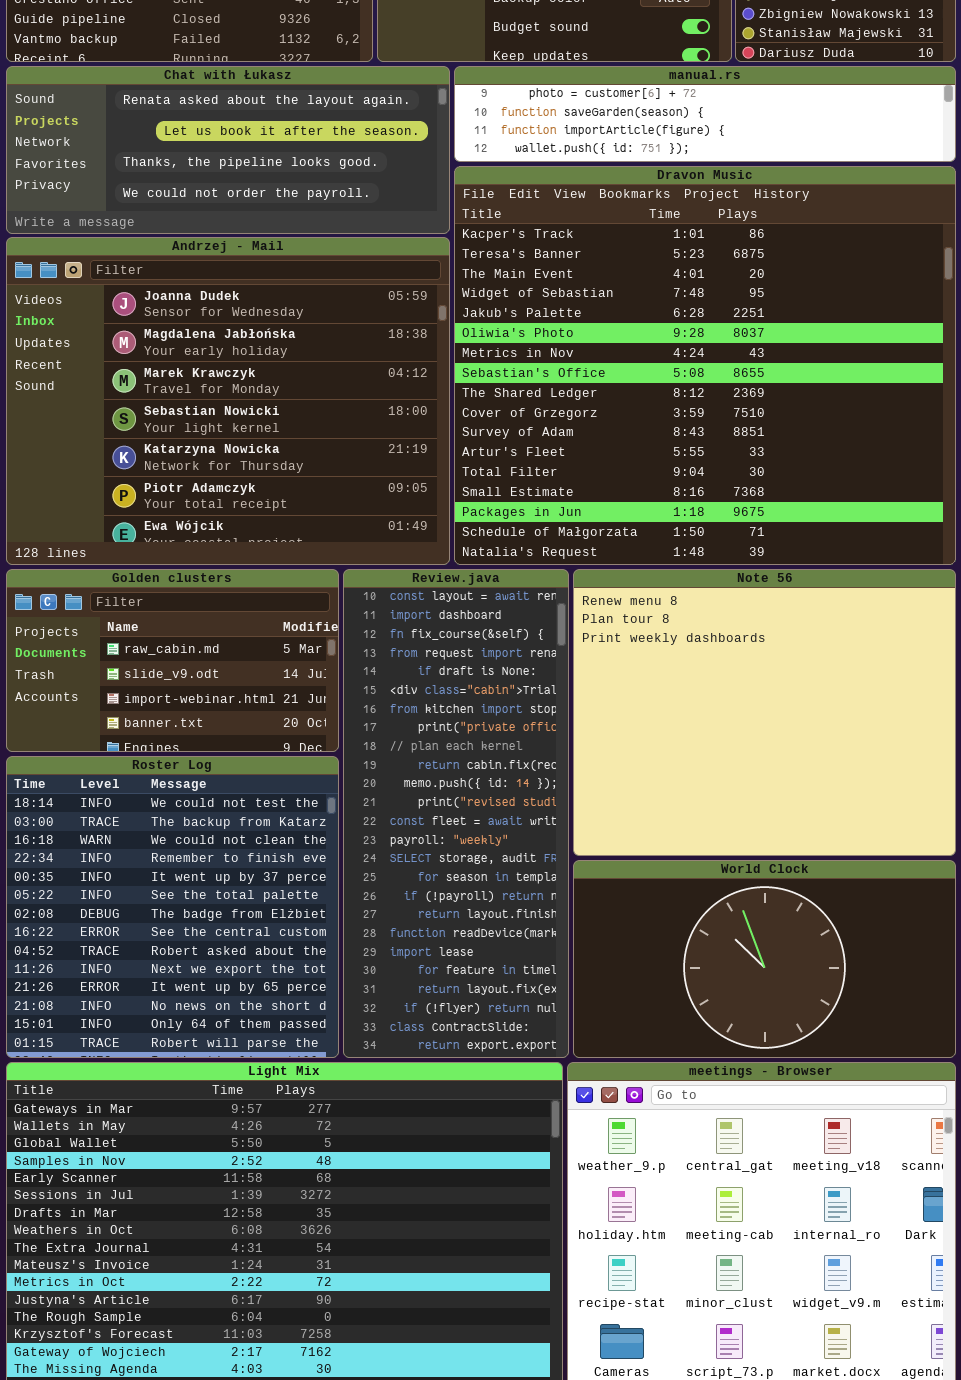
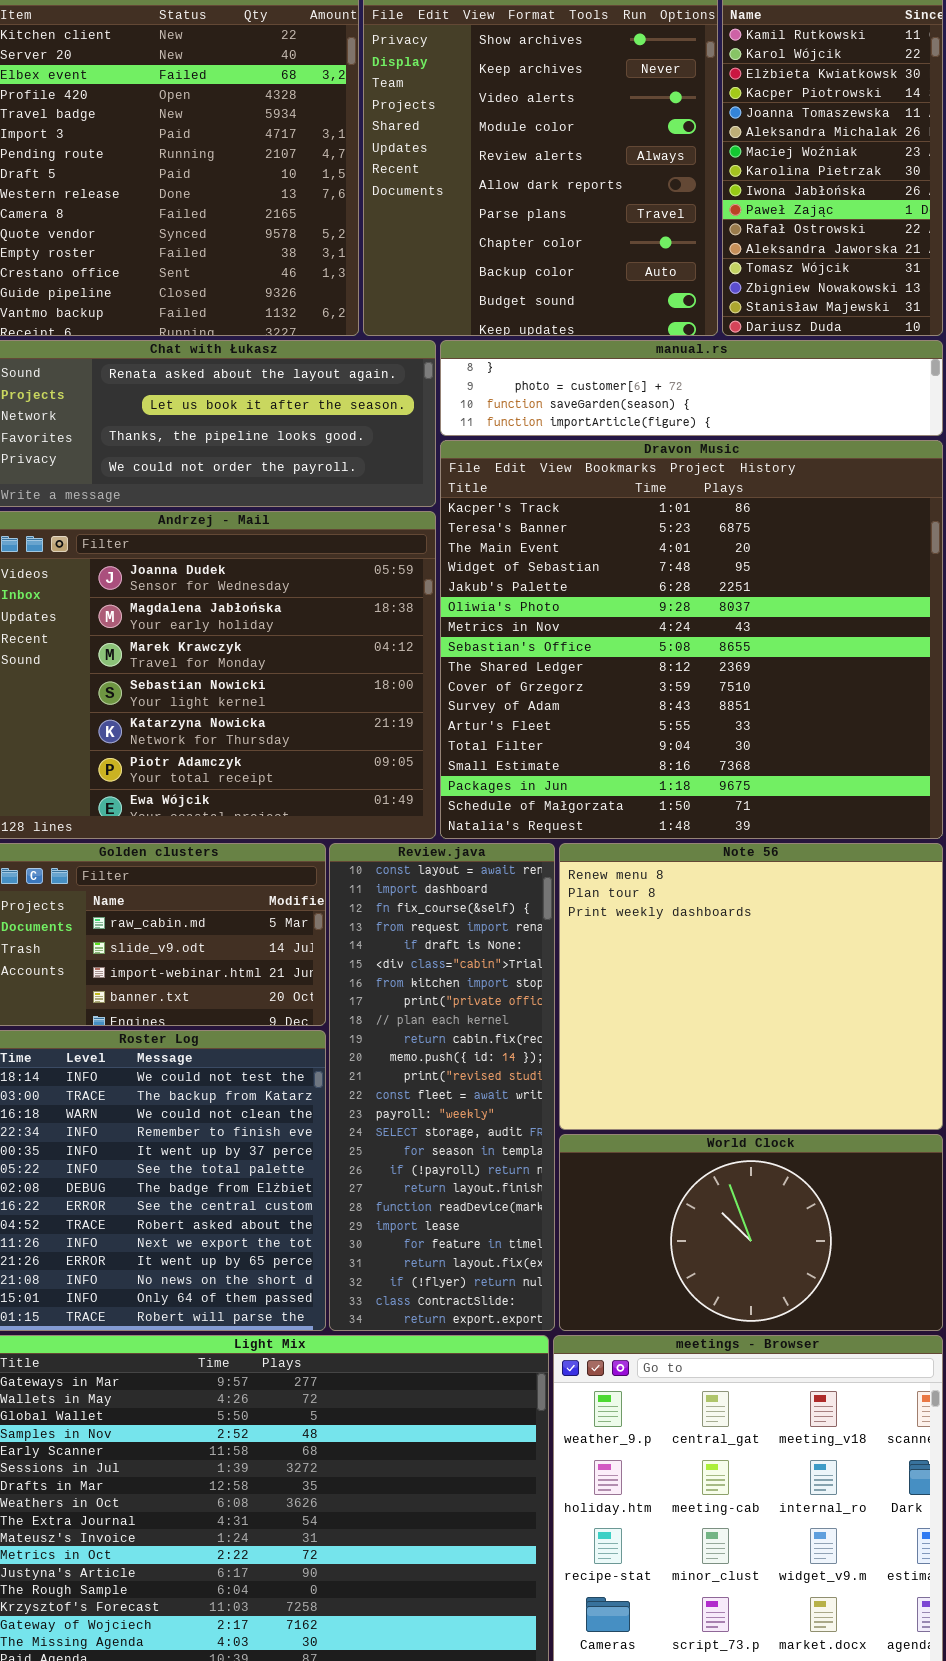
manual.rs: [454,66,956,162] -> [440,340,943,436], scrolled up 1 row

